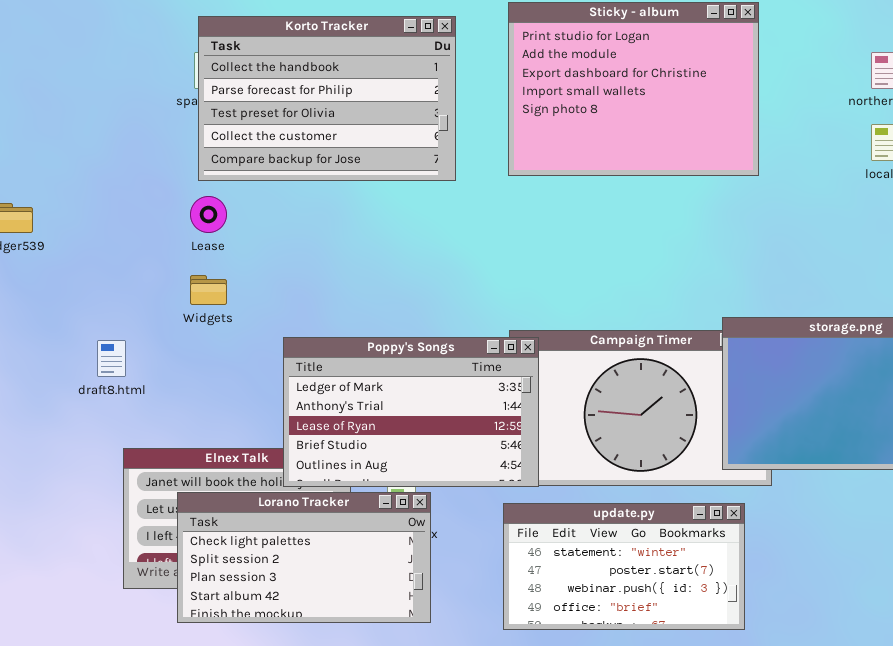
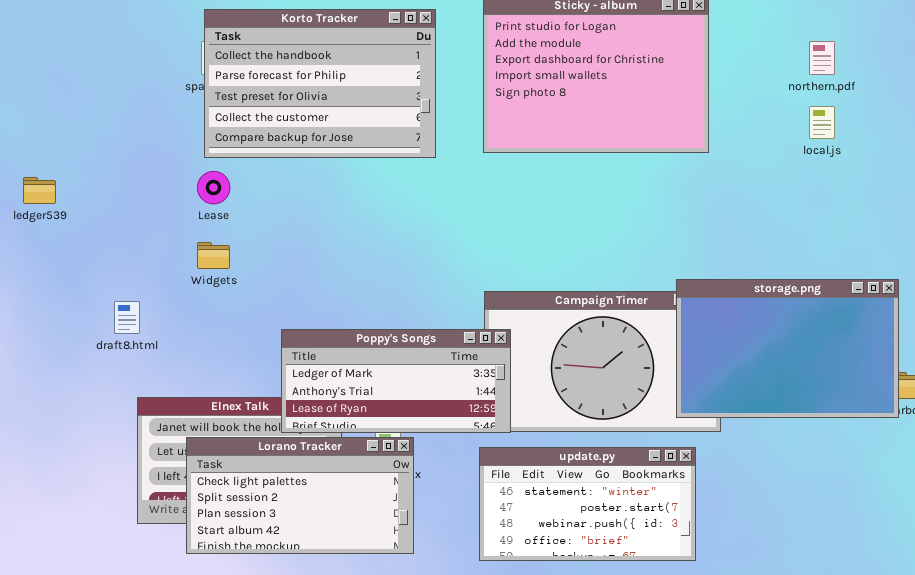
Poppy's Songs: [283,337,539,487] -> [281,329,511,433], resized

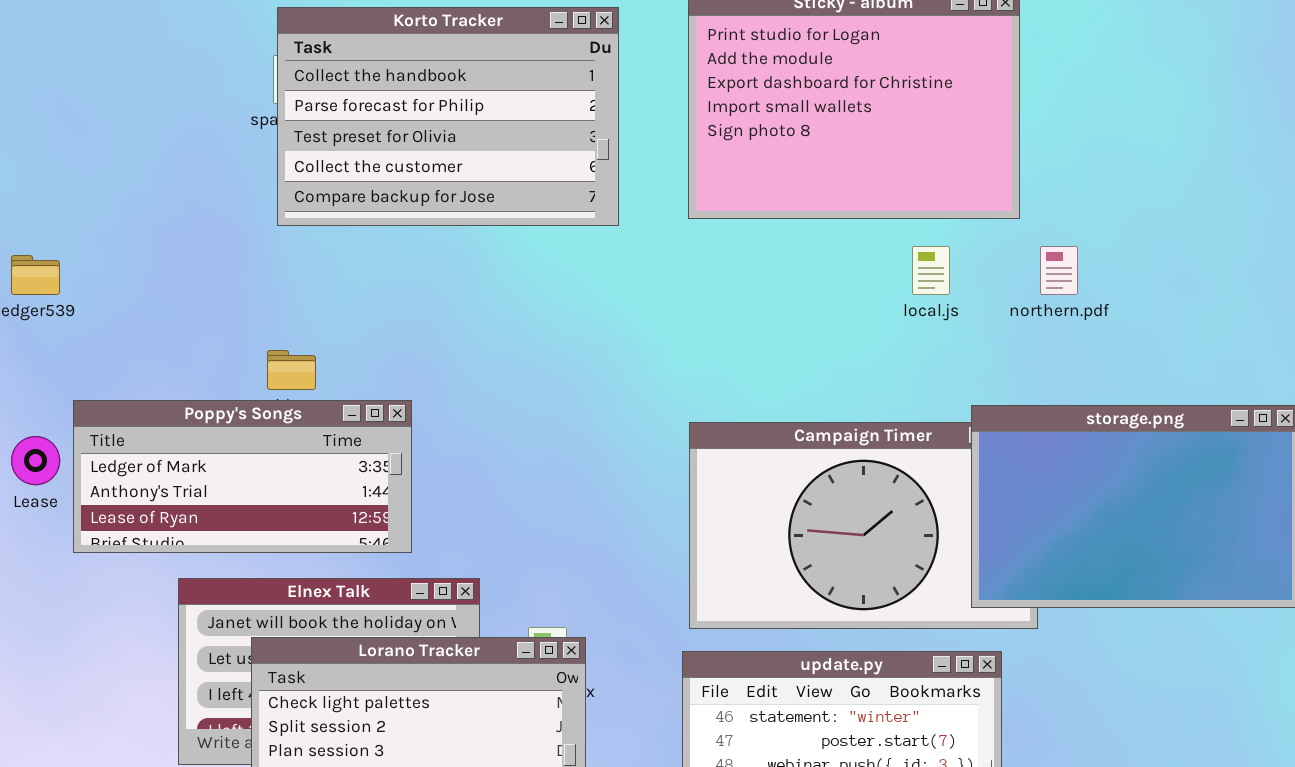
northern.pdf: [809,41,835,75] -> [1040,246,1078,295], moved
local.js: [809,106,835,139] -> [912,246,950,295], moved
Lease: [197,171,230,204] -> [11,436,60,485], moved
Poppy's Songs: [281,329,511,433] -> [73,400,412,553], moved

